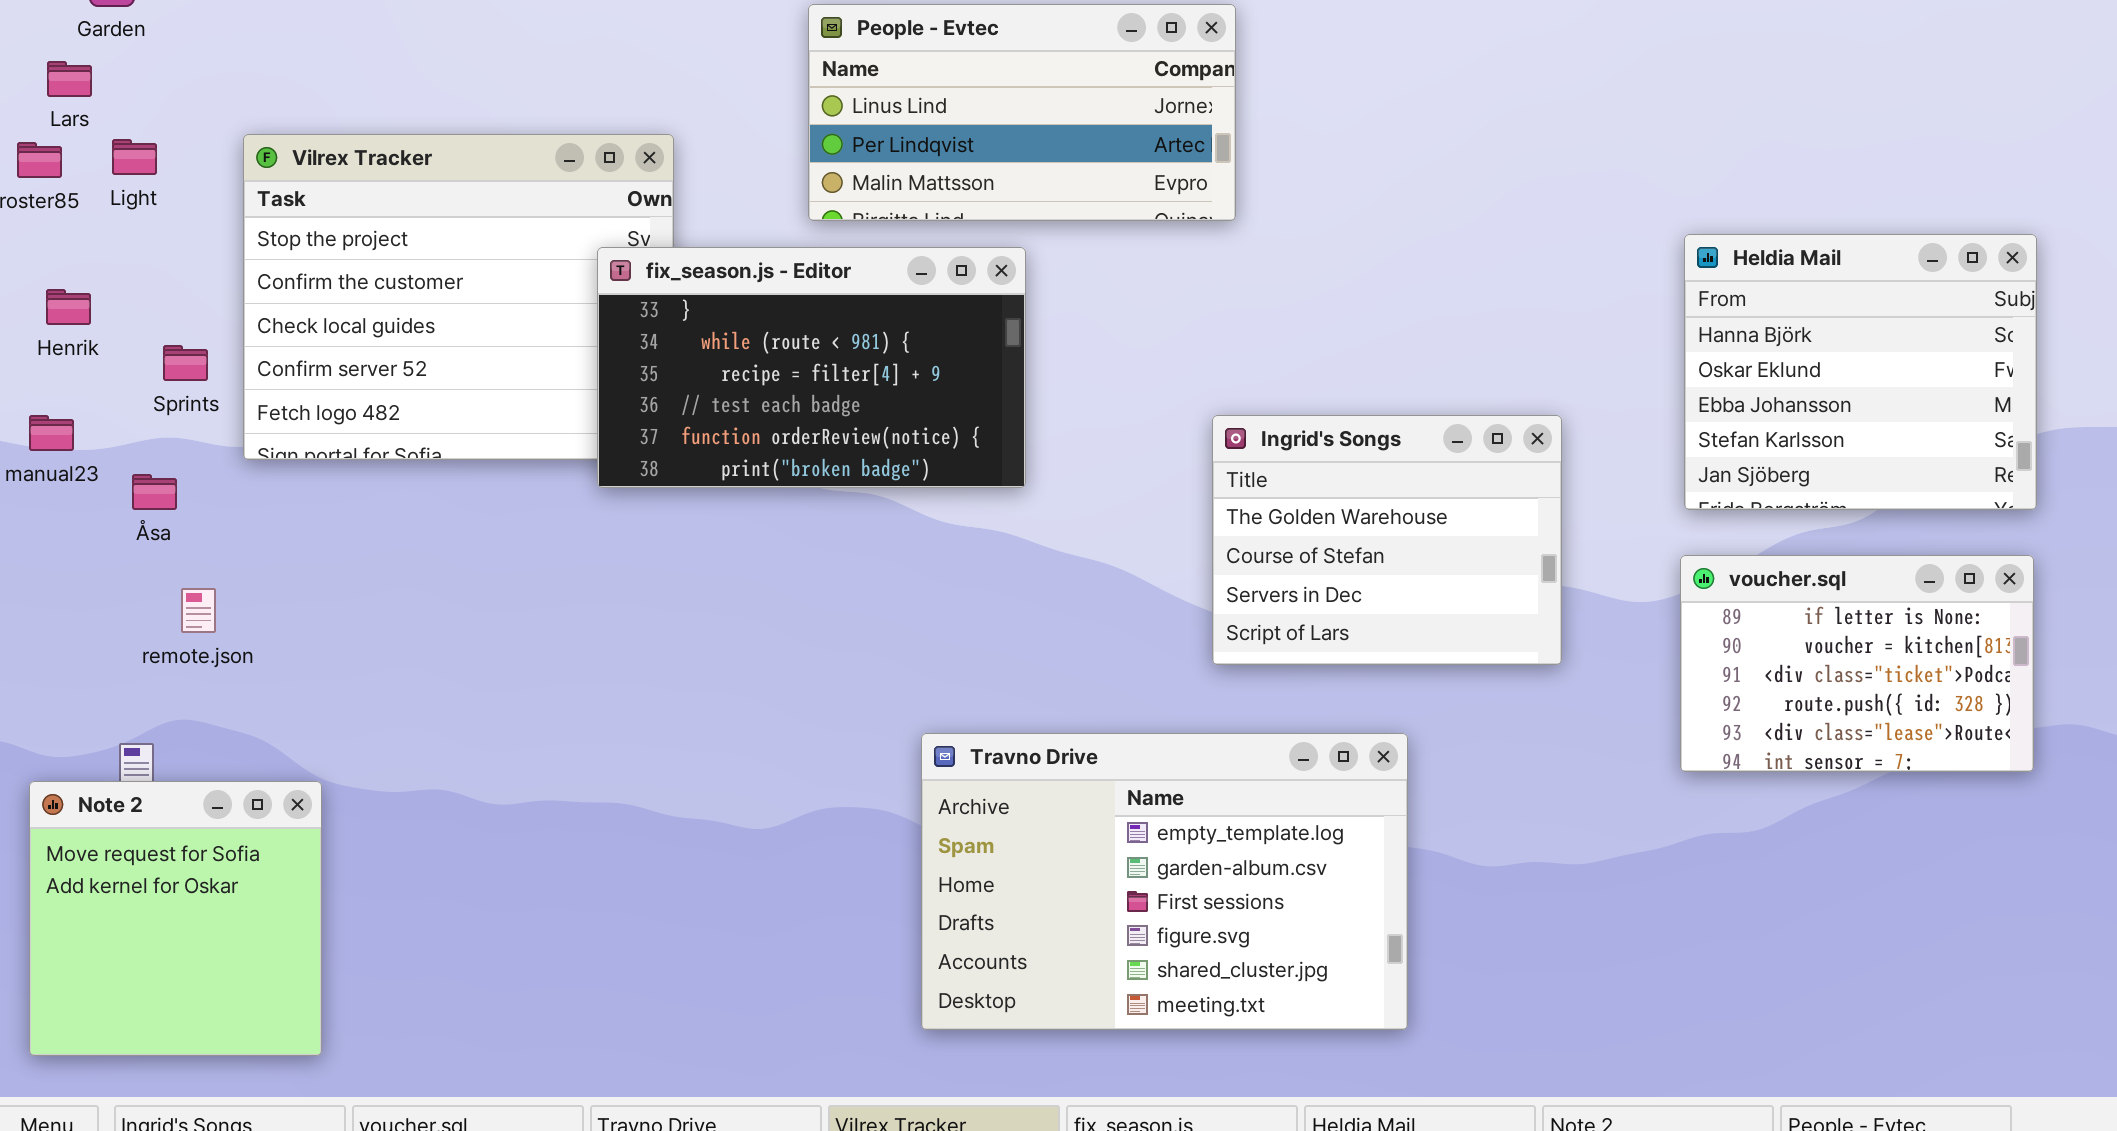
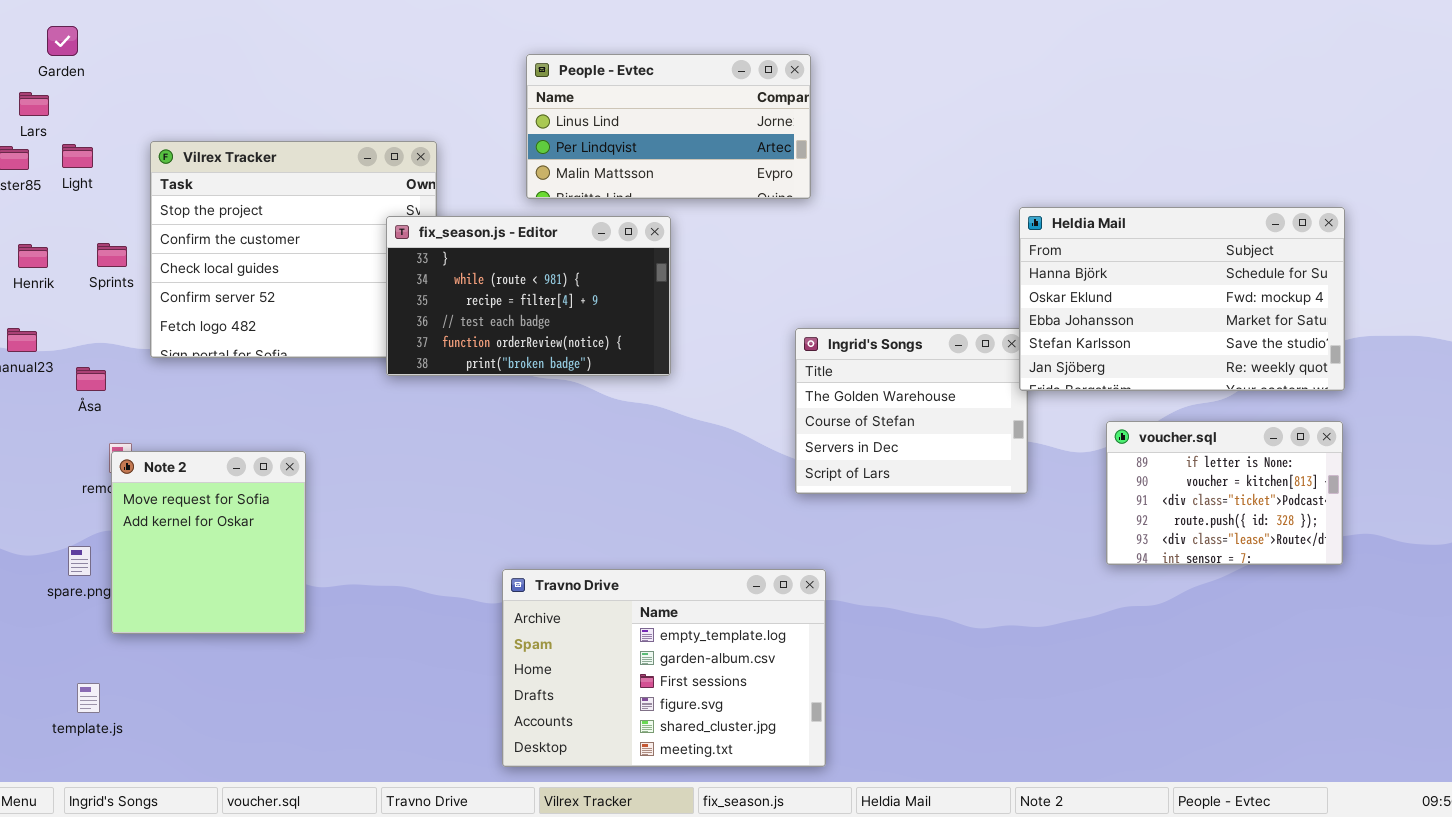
Heldia Mail: [1684,234,2037,510] -> [1019,207,1345,391], resized
Sprints: [163,345,208,381] -> [97,243,127,267], moved
Travno Drive: [921,733,1408,1030] -> [502,569,826,767], moved
Note 2: [29,781,322,1056] -> [111,451,306,634], moved

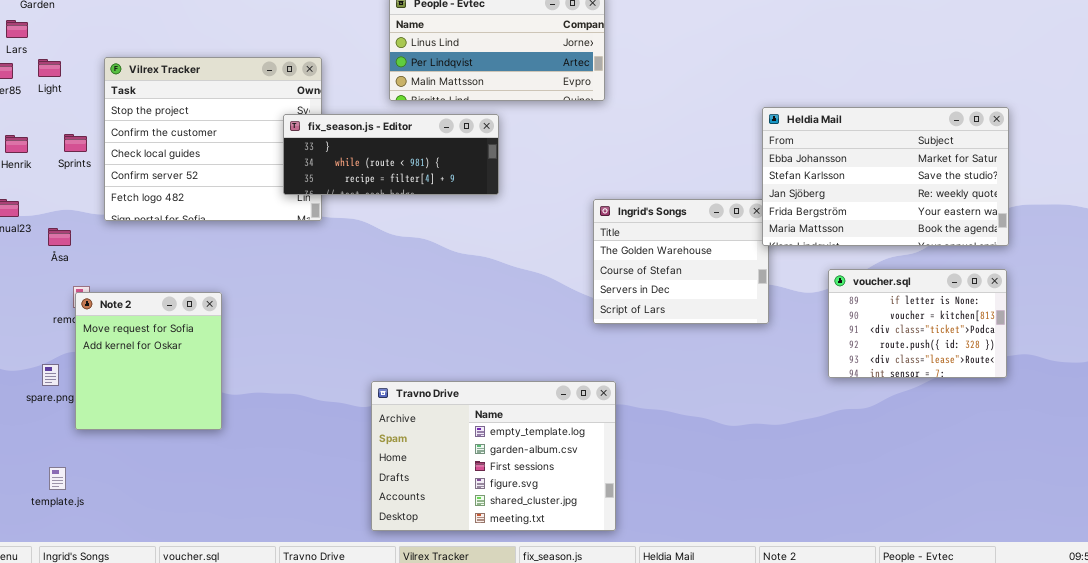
Heldia Mail: [1019,207,1345,391] -> [762,107,1009,246], scrolled down 2 rows
fix_season.js - Editor: [386,216,671,376] -> [283,114,499,195], resized

